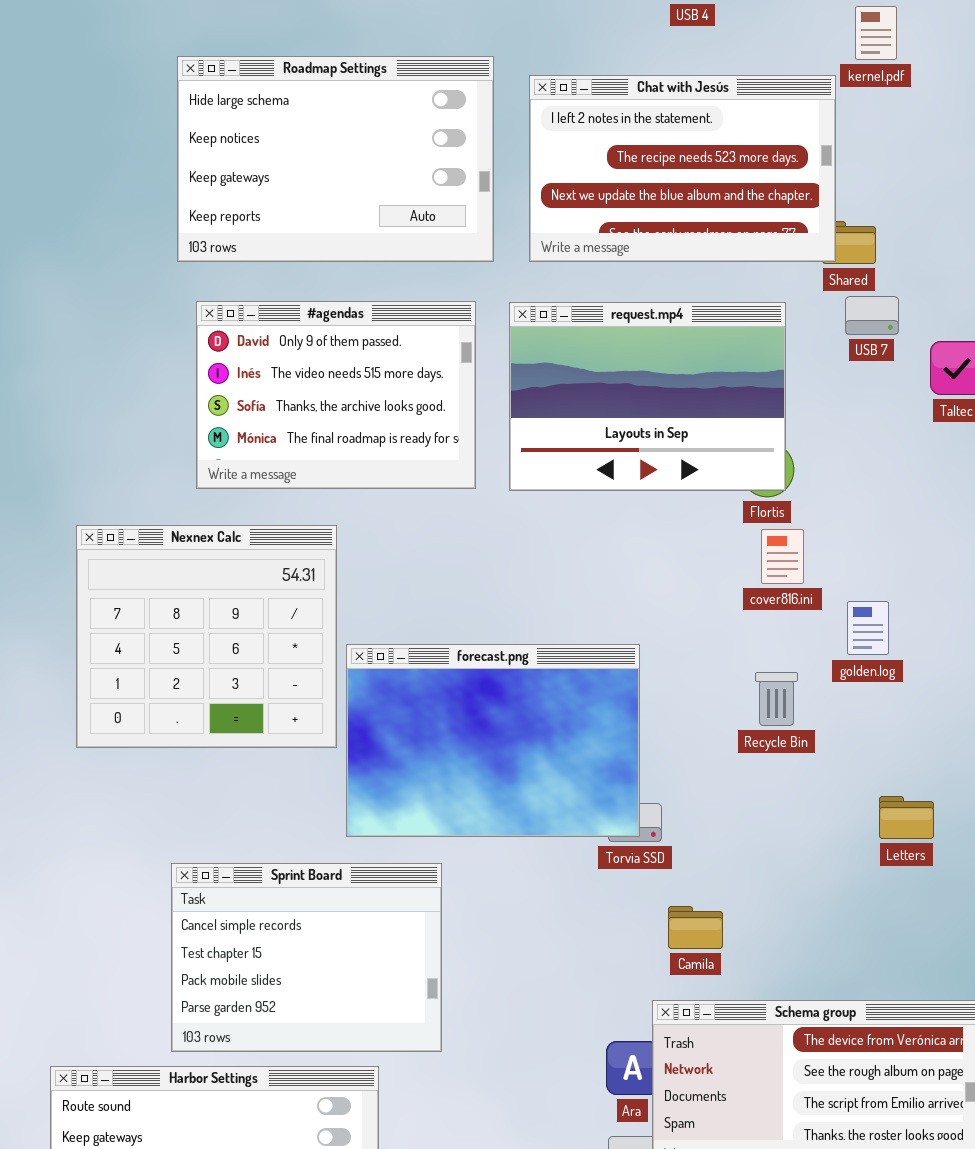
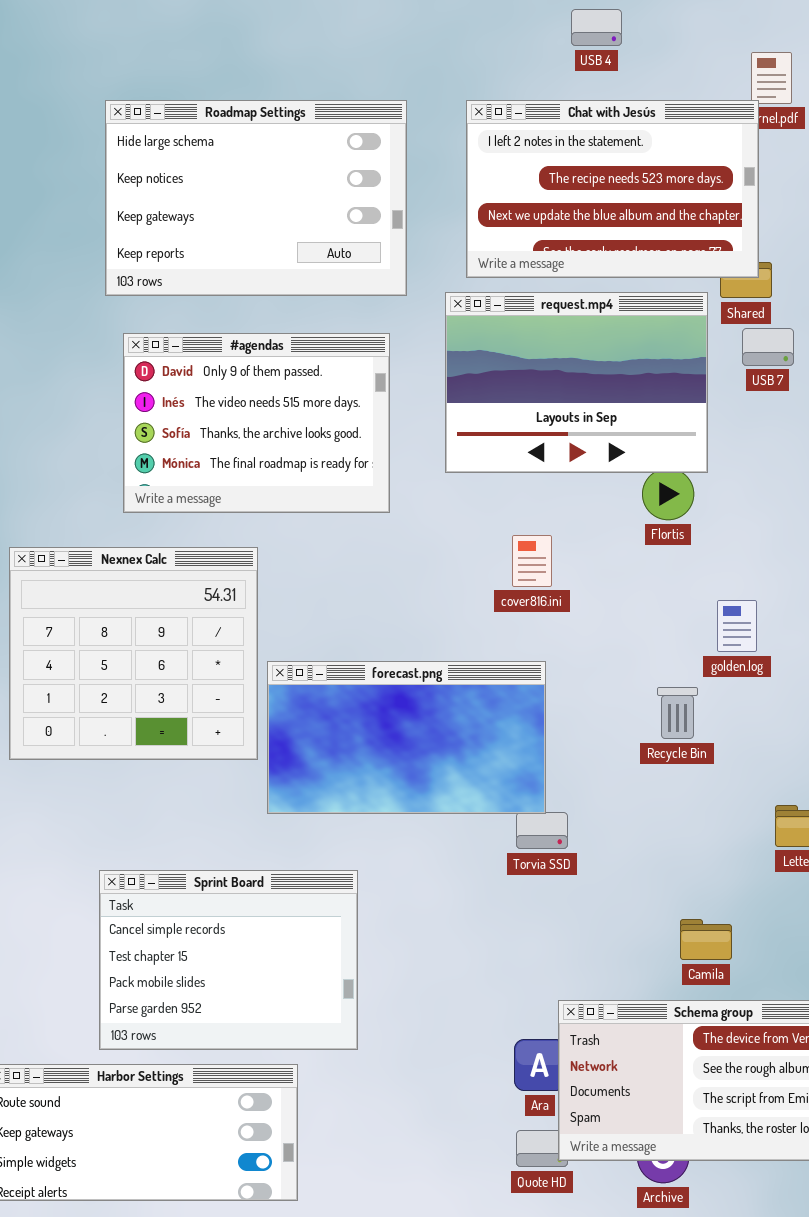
Chat with Jesús: [529,75,836,262] -> [466,100,759,278], moved
request.mp4: [509,302,786,491] -> [445,292,708,473], moved
cover816.ini: [761,529,804,584] -> [512,535,552,587], moved
golden.log: [847,601,889,655] -> [717,600,757,652], moved
forecast.png: [346,644,640,837] -> [267,661,546,814], resized
Camila: [668,906,723,949] -> [680,919,732,960], moved

